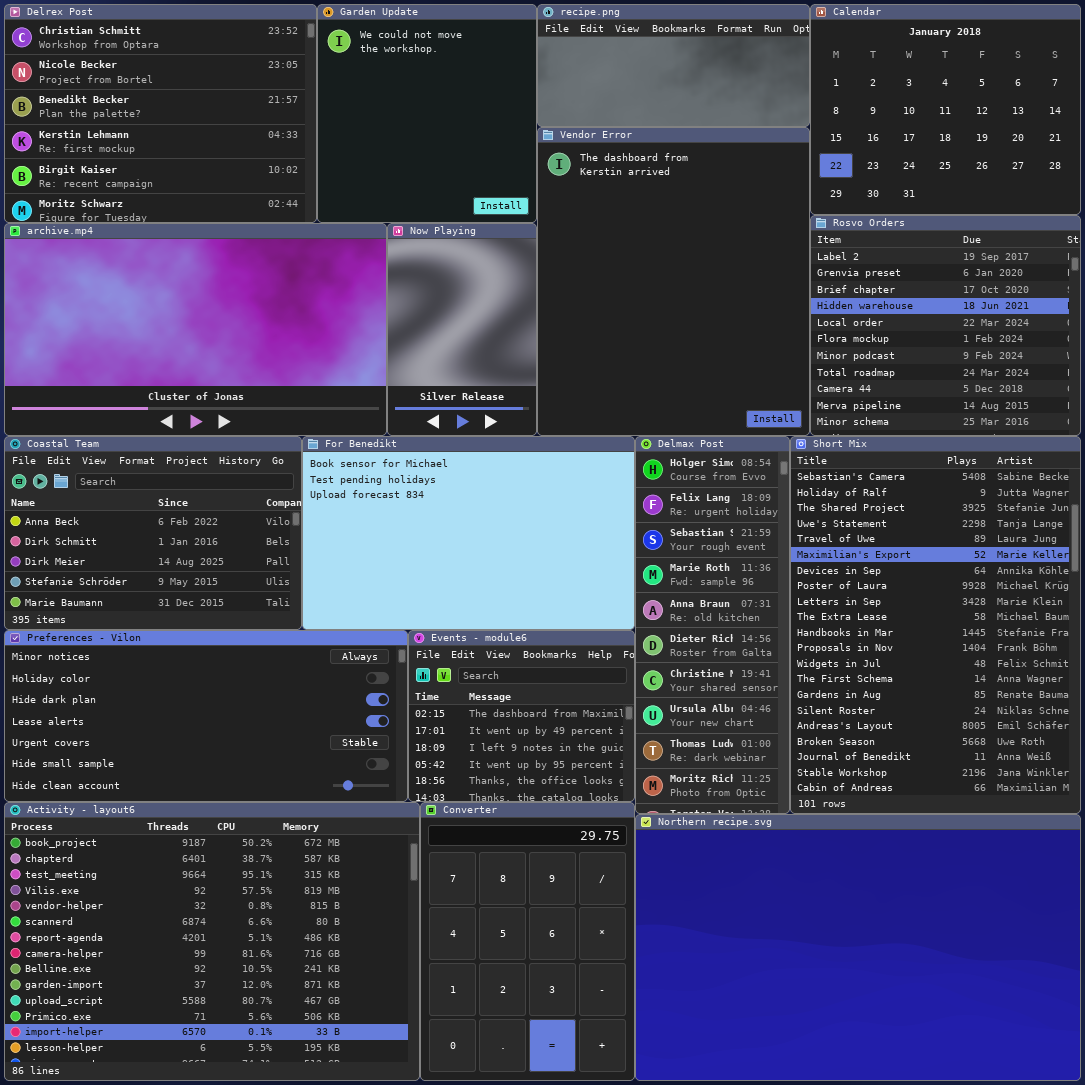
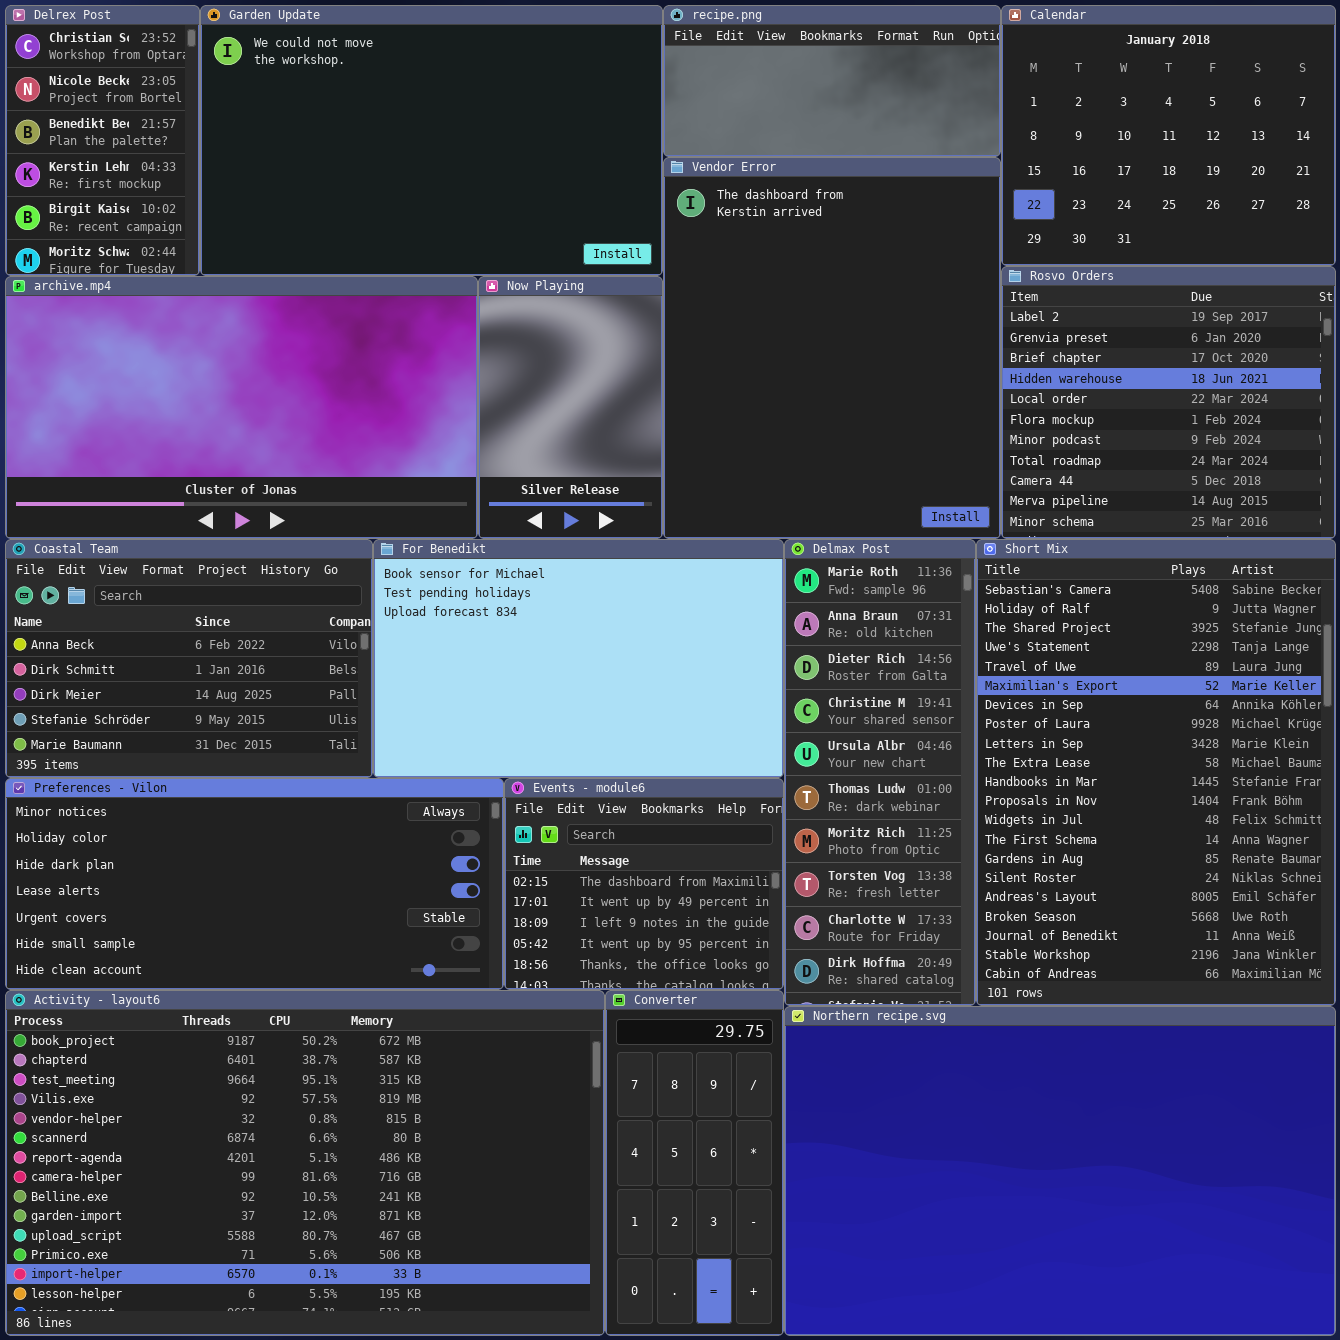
Delrex Post: [4,4,317,223] -> [5,5,200,276], resized
Garden Update: [317,4,537,223] -> [200,5,663,276], resized
Delmax Post: [635,436,790,814] -> [784,539,976,1006], scrolled down 3 rows
Activity - layout6: [4,802,420,1081] -> [5,990,605,1336], resized
Converter: [420,802,635,1081] -> [605,990,784,1336], resized

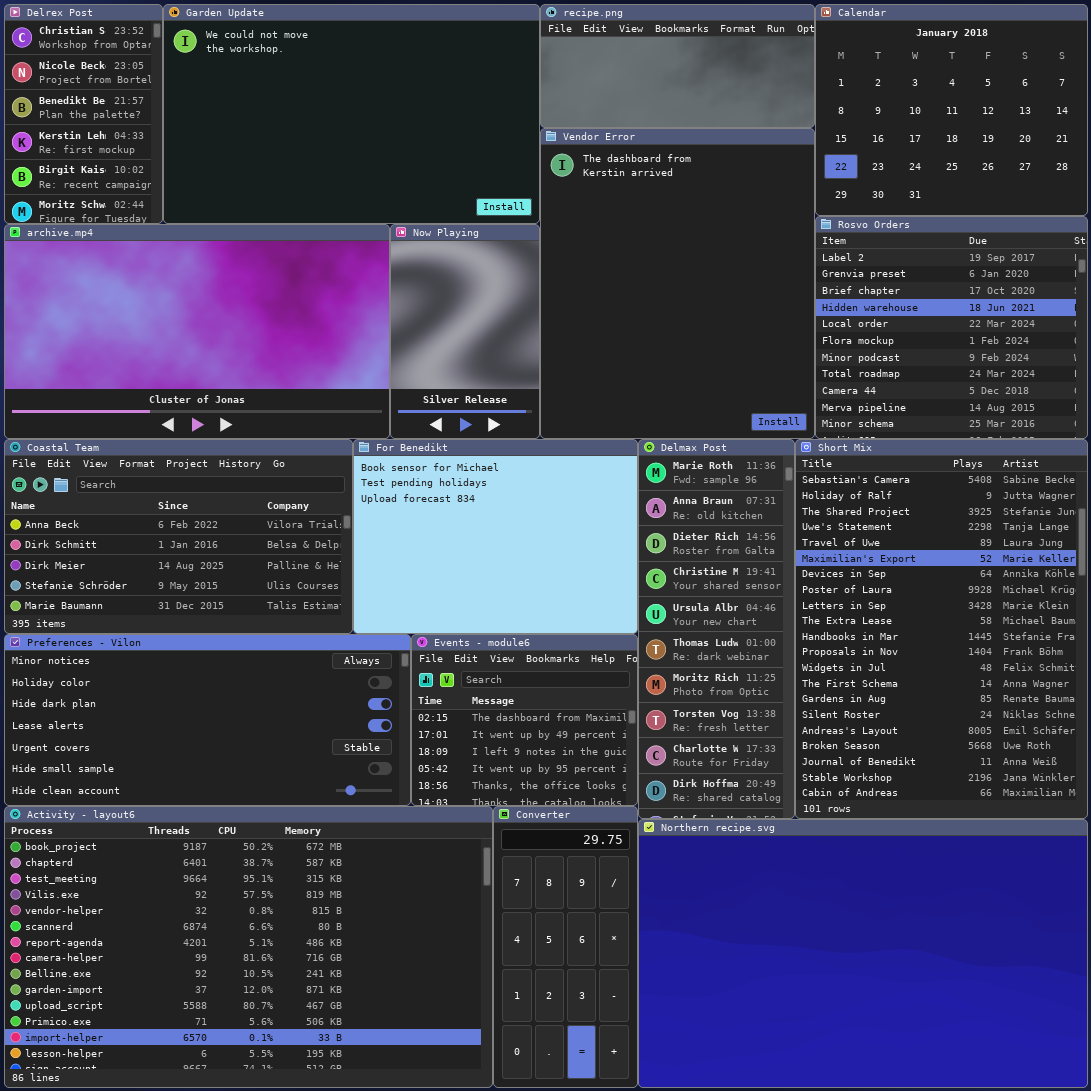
Coastal Team: [5,539,373,778] -> [4,439,353,634], resized
For Benedikt: [373,539,784,778] -> [353,439,638,634], resized

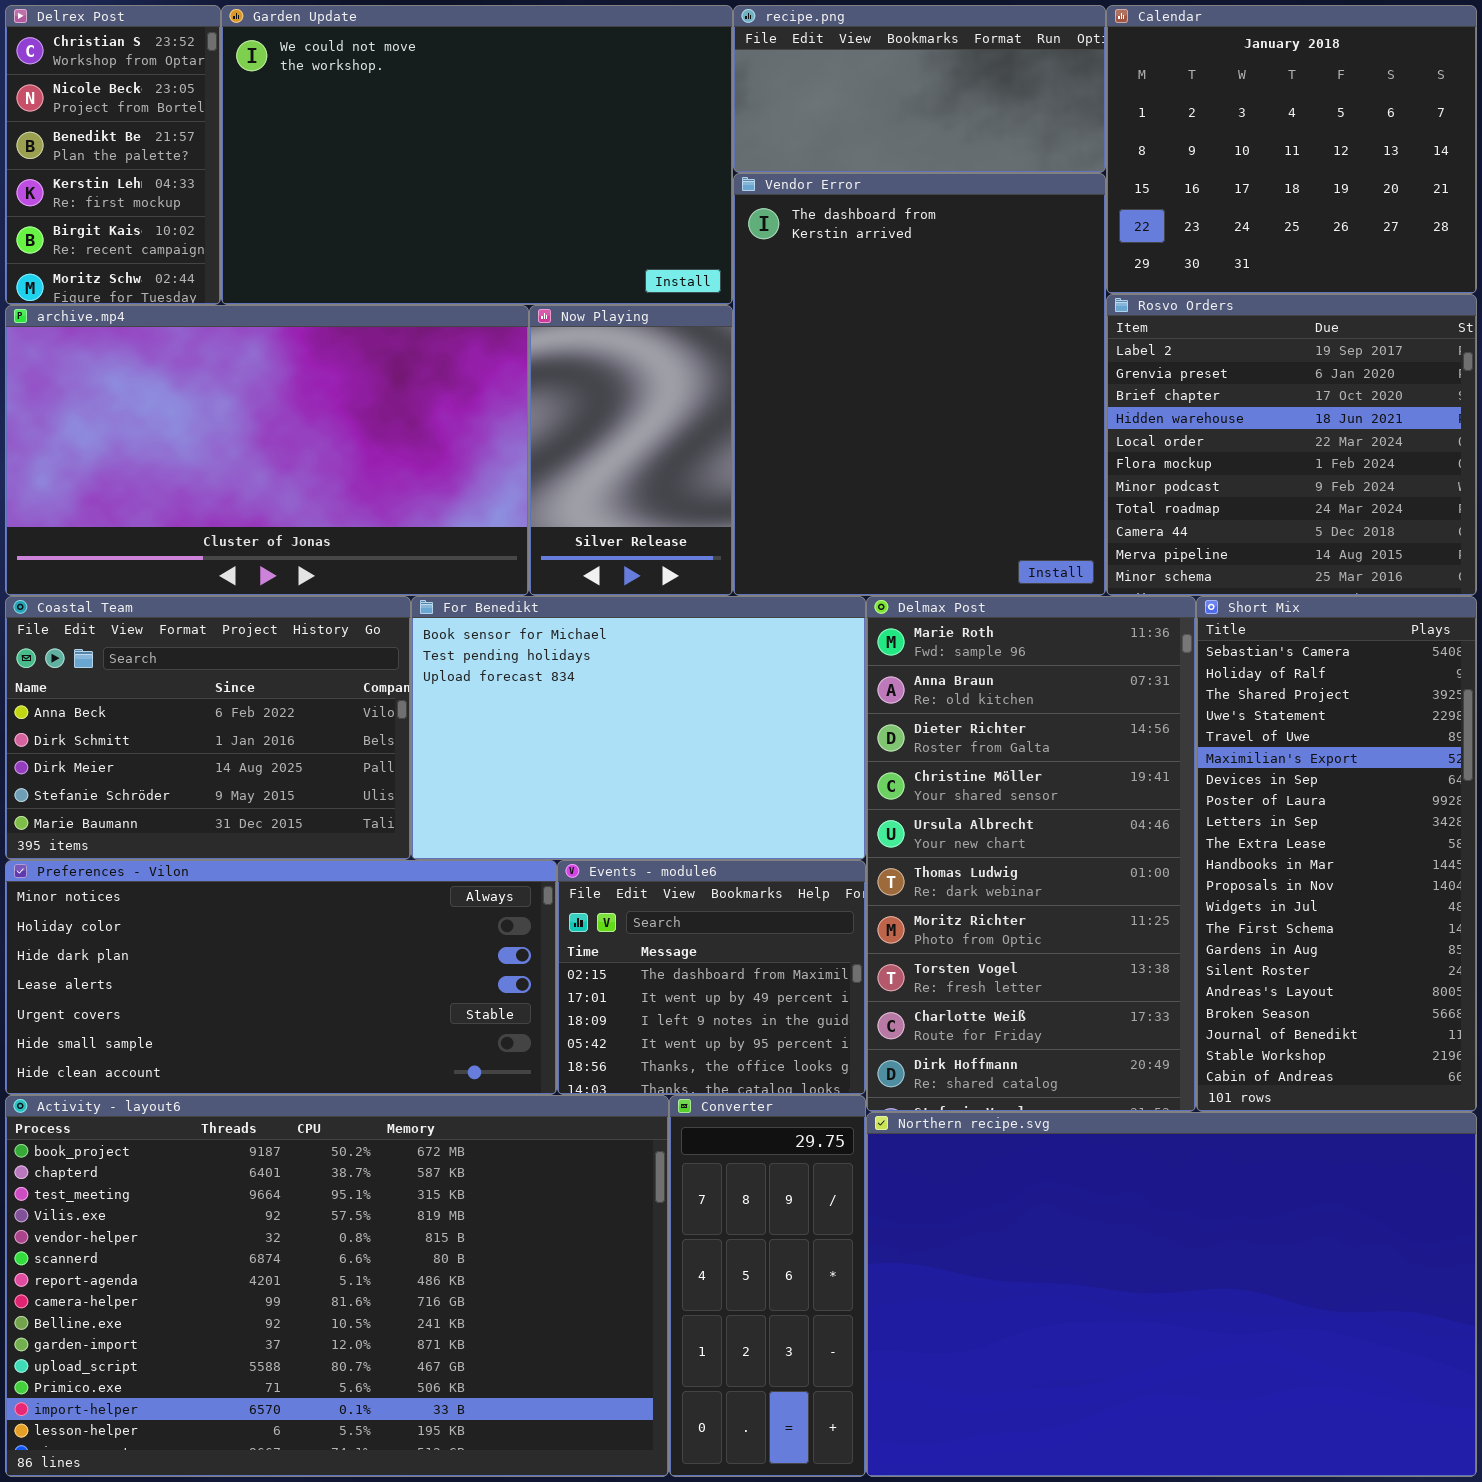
Coastal Team: [4,439,353,634] -> [5,596,411,860], resized
For Benedikt: [353,439,638,634] -> [411,596,866,860], resized
Delmax Post: [638,439,795,819] -> [866,596,1196,1112], resized
Short Mix: [795,439,1088,819] -> [1196,596,1477,1112], resized

